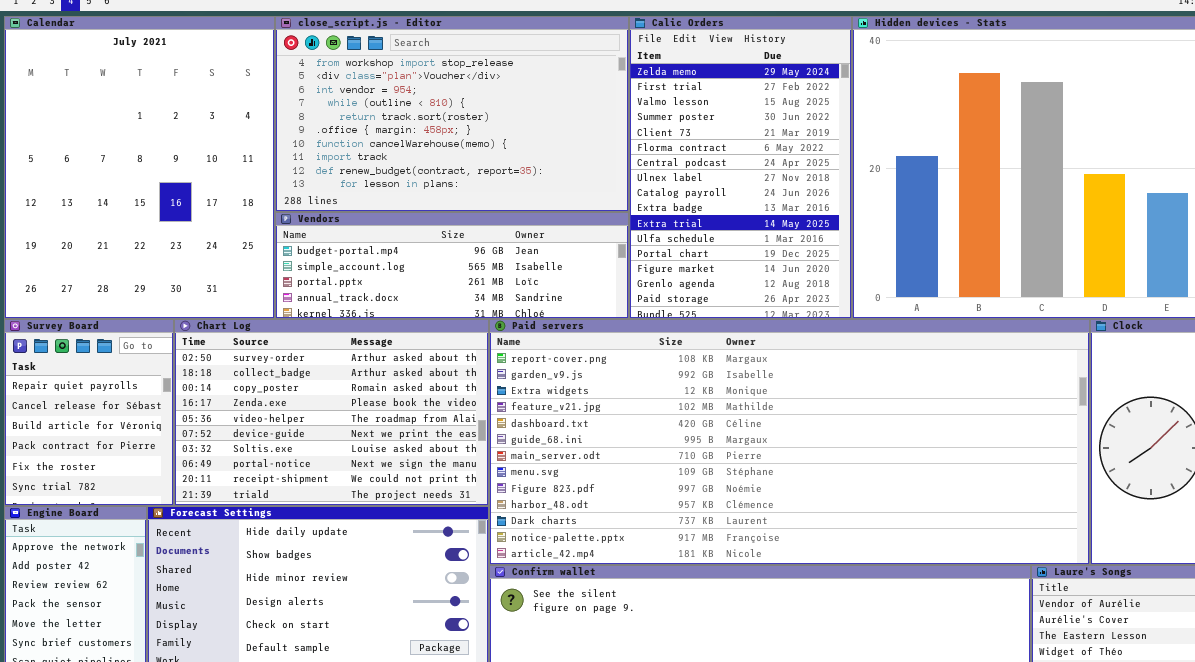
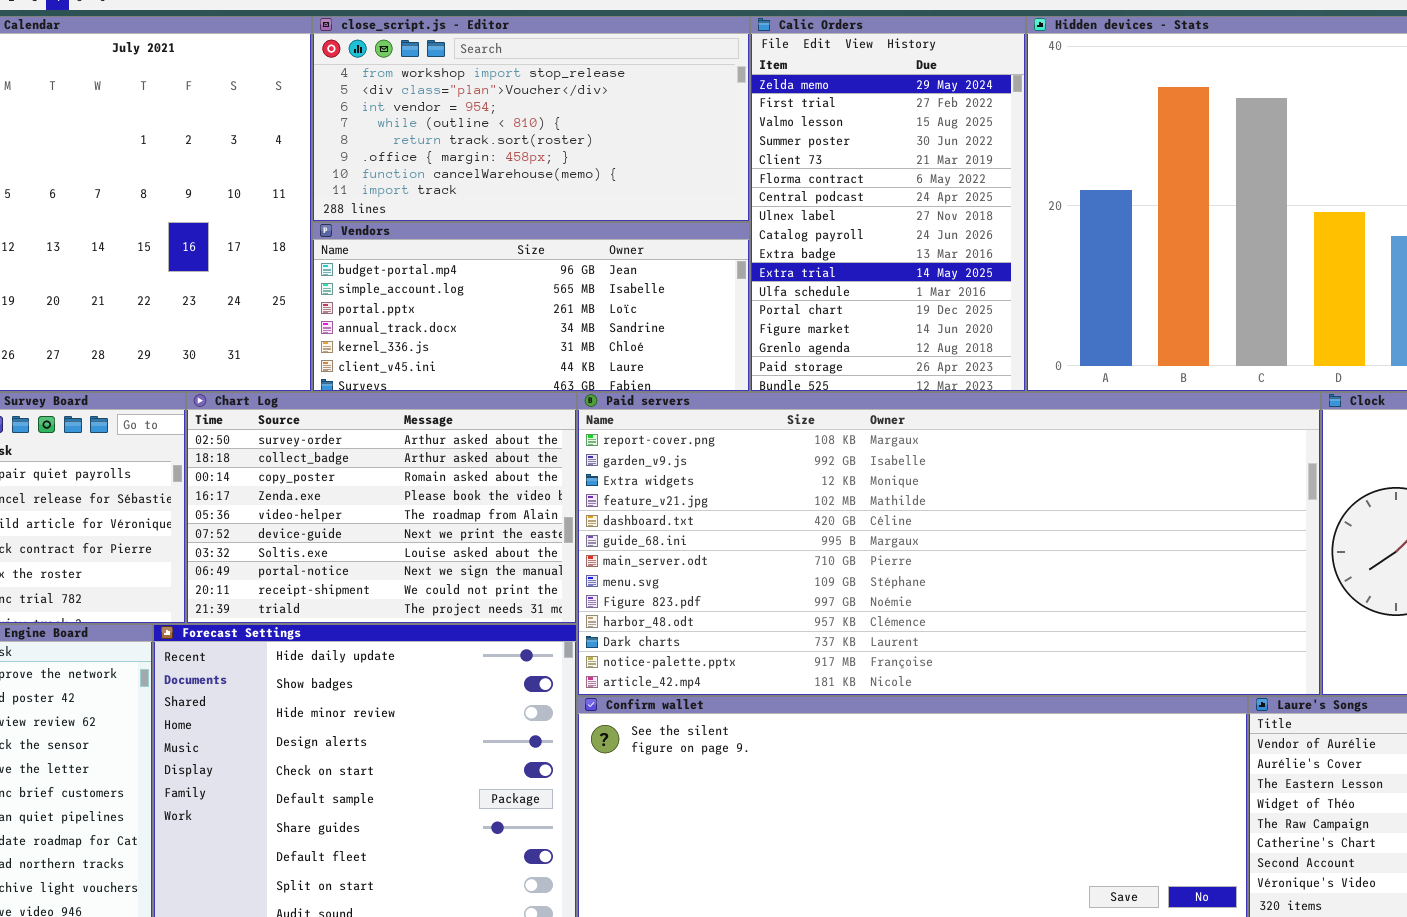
close_script.js - Editor: [275,16,629,212] -> [312,16,750,222], resized
Vendors: [275,212,629,319] -> [312,222,750,392], resized

